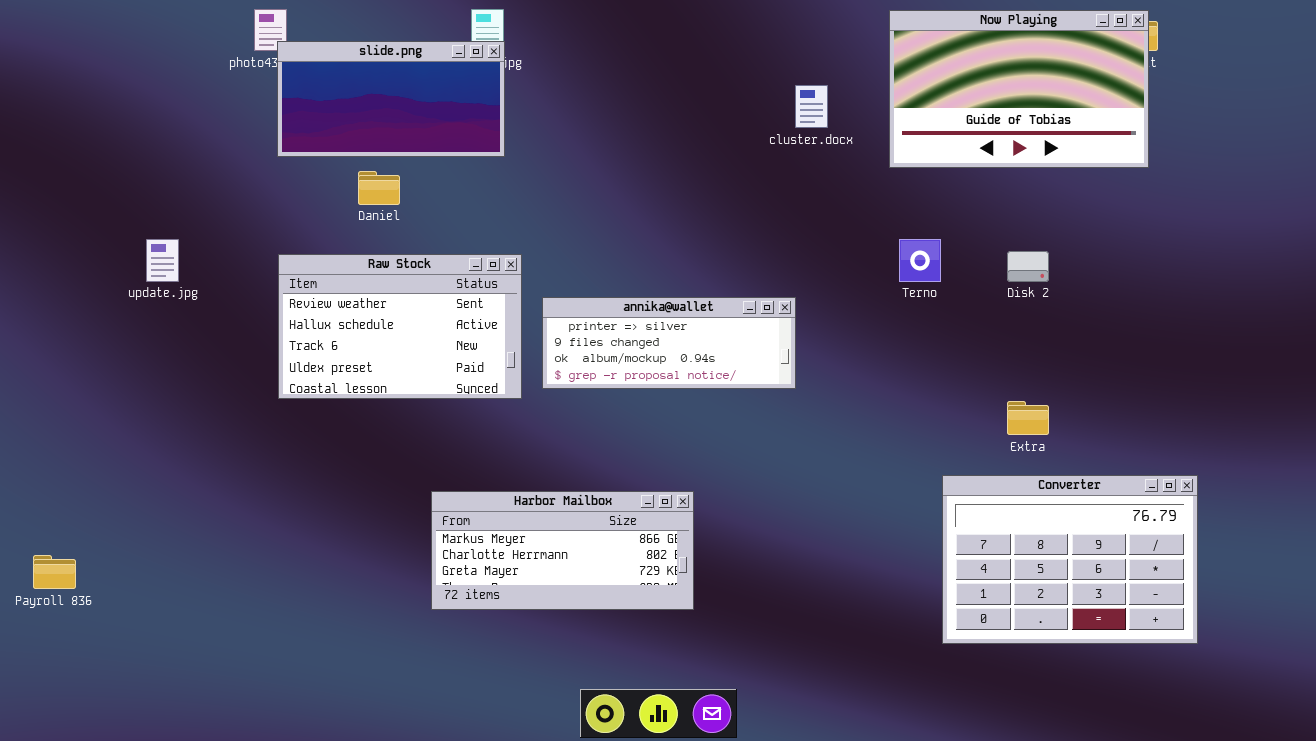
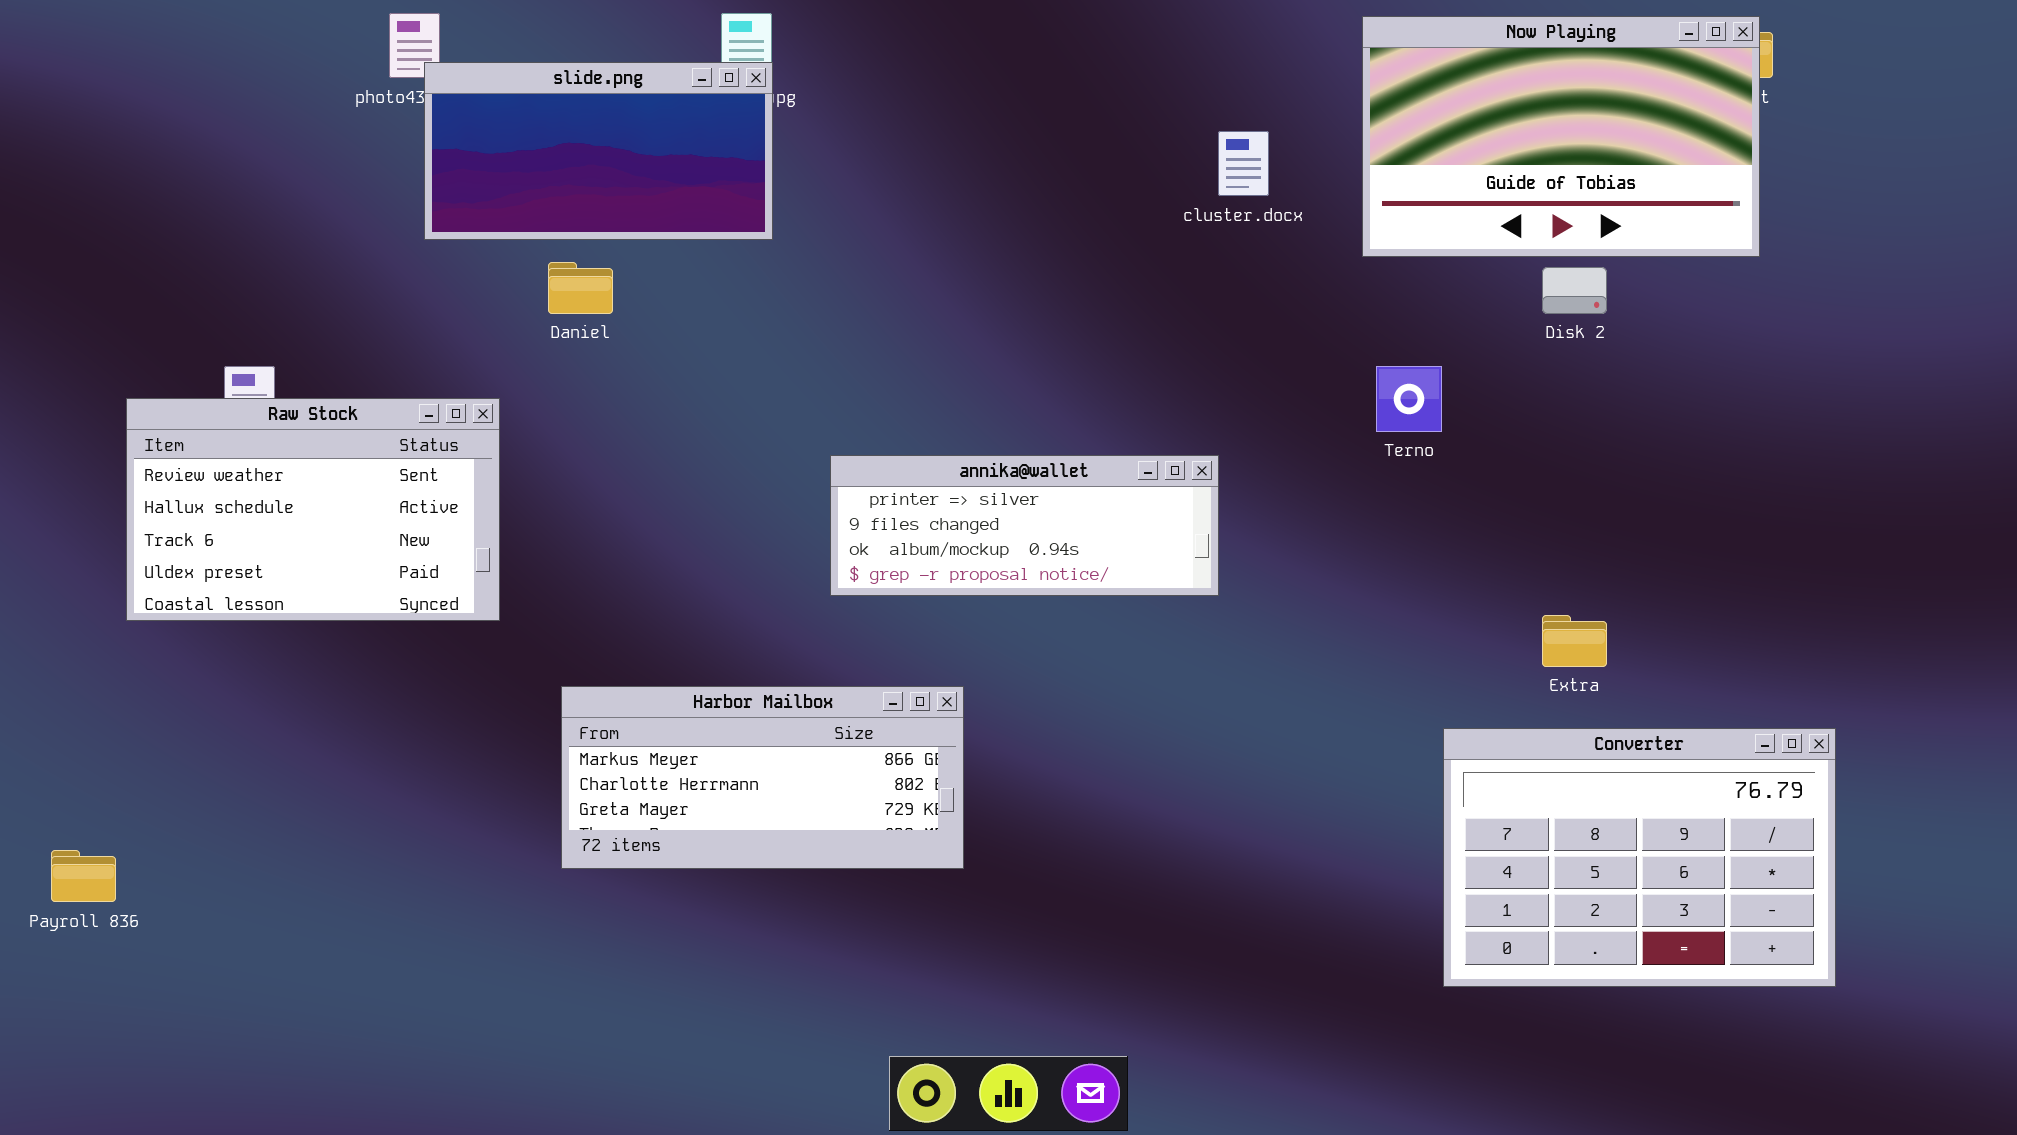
Disk 2: [1007,251,1049,282] -> [1542,267,1607,314], moved
Raw Stock: [278,254,522,399] -> [126,398,500,621], moved
Harbor Mailbox: [431,491,694,610] -> [561,686,964,869], moved

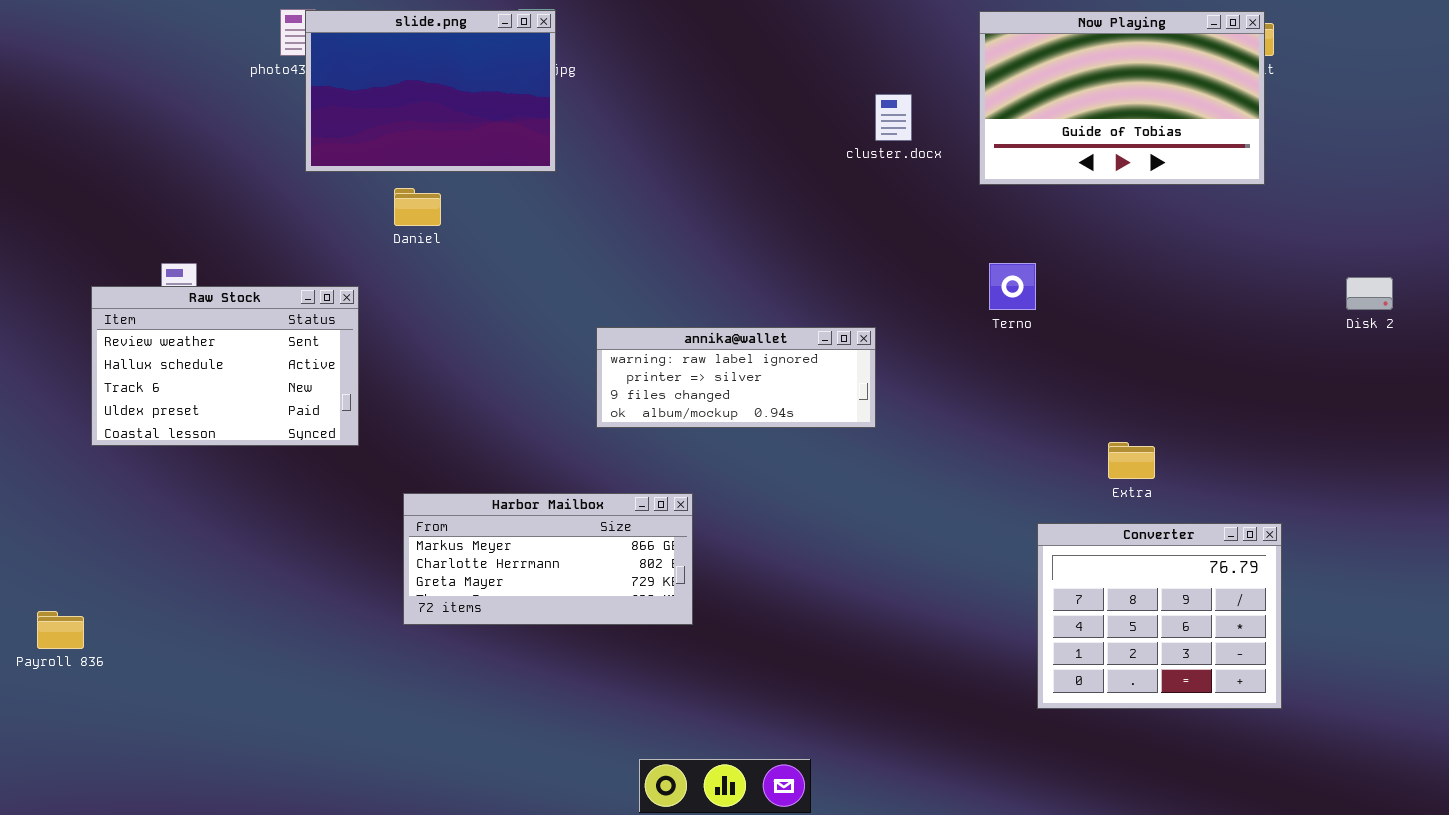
slide.png: [424,62,773,240] -> [305,10,556,172], resized
Disk 2: [1542,267,1607,314] -> [1346,277,1393,310], moved
annika@wallet: [830,455,1219,596] -> [596,327,876,428], scrolled up 1 row
Converter: [1443,728,1836,987] -> [1037,523,1282,709], resized

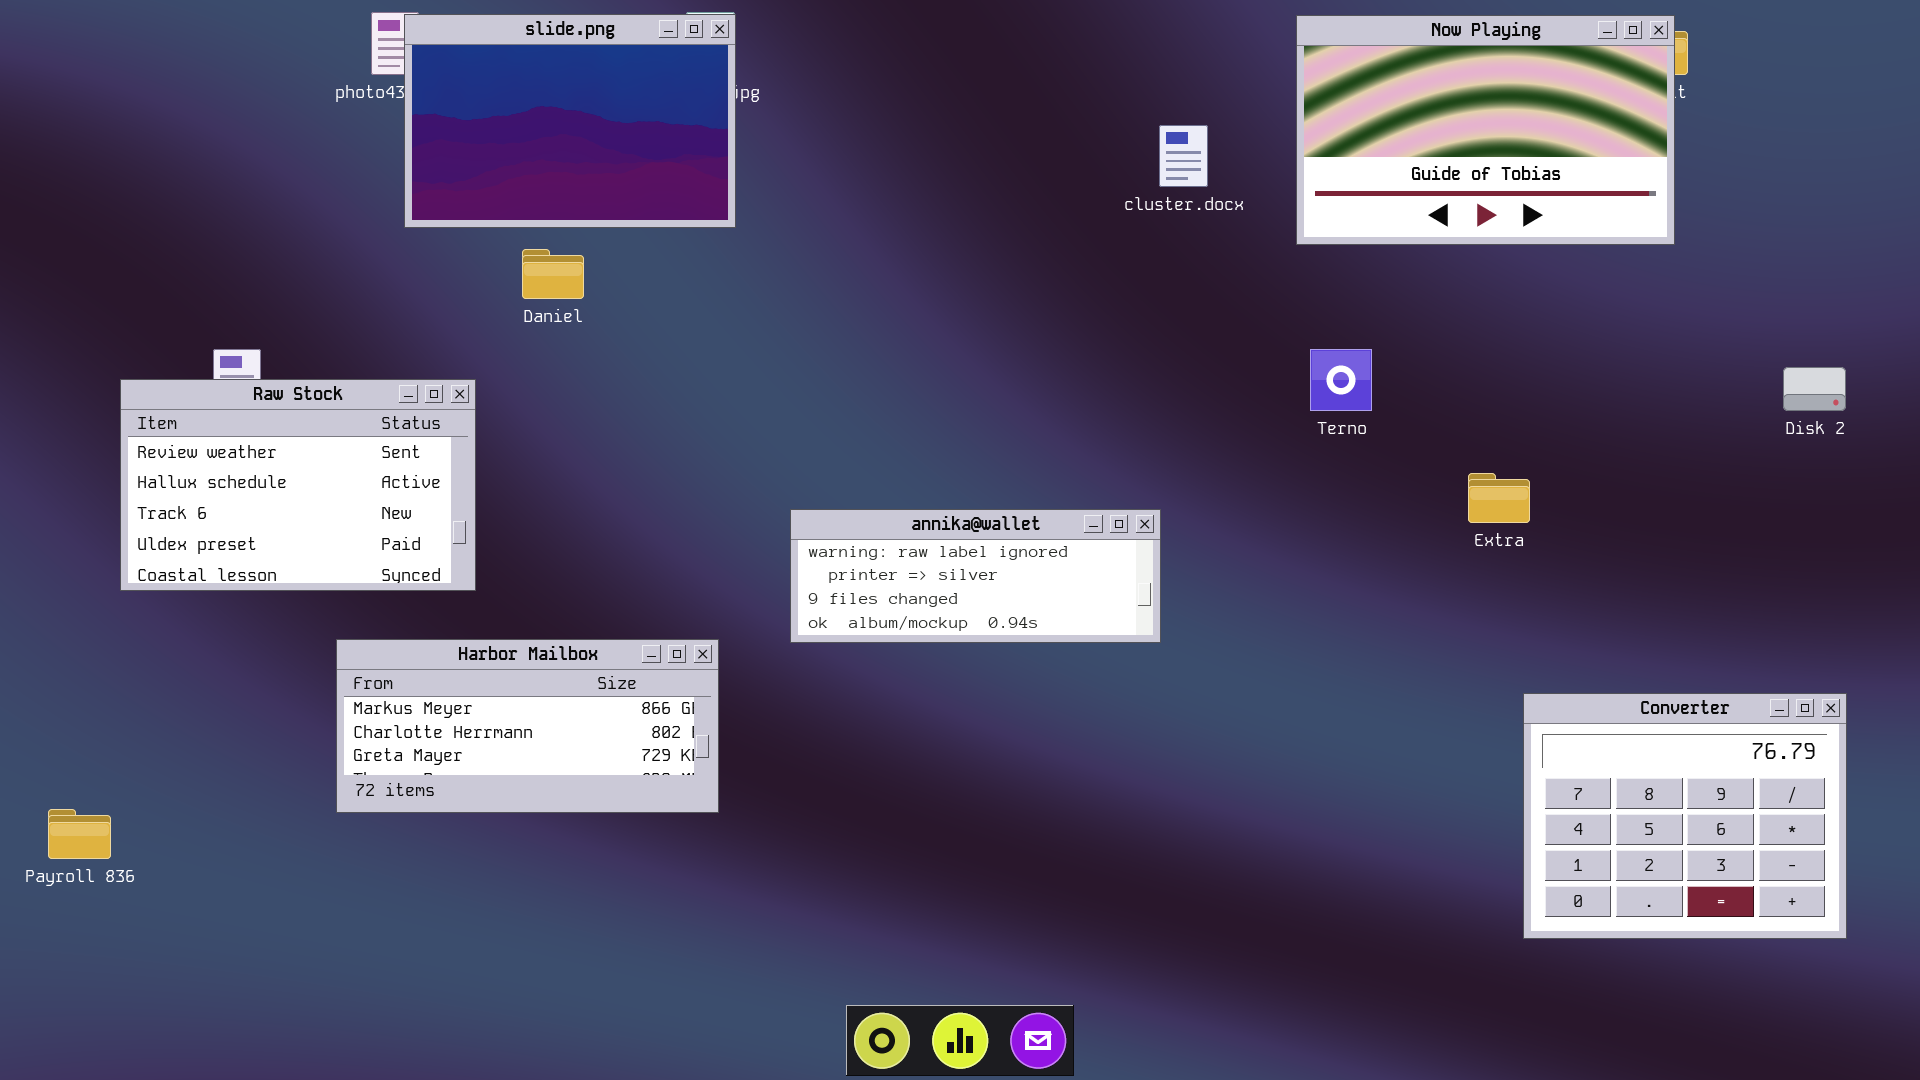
annika@wallet: [596,327,876,428] -> [790,509,1161,643], moved
Extra: [1108,442,1155,479] -> [1468,473,1530,523], moved
Harbor Mailbox: [403,493,693,625] -> [336,639,719,813], moved
Converter: [1037,523,1282,709] -> [1523,693,1847,939], moved

